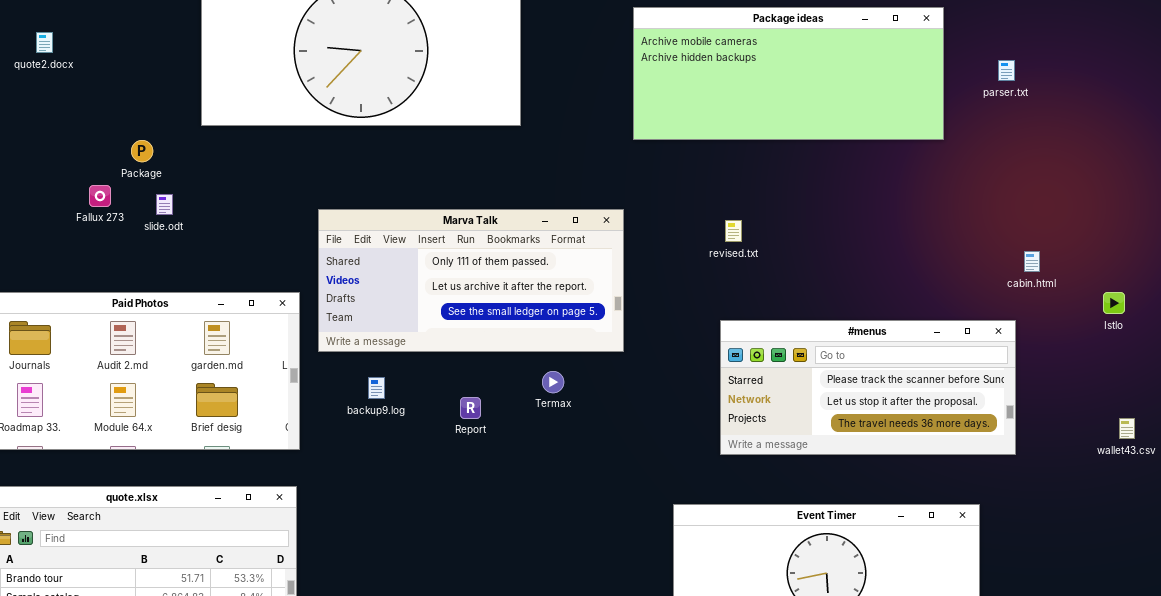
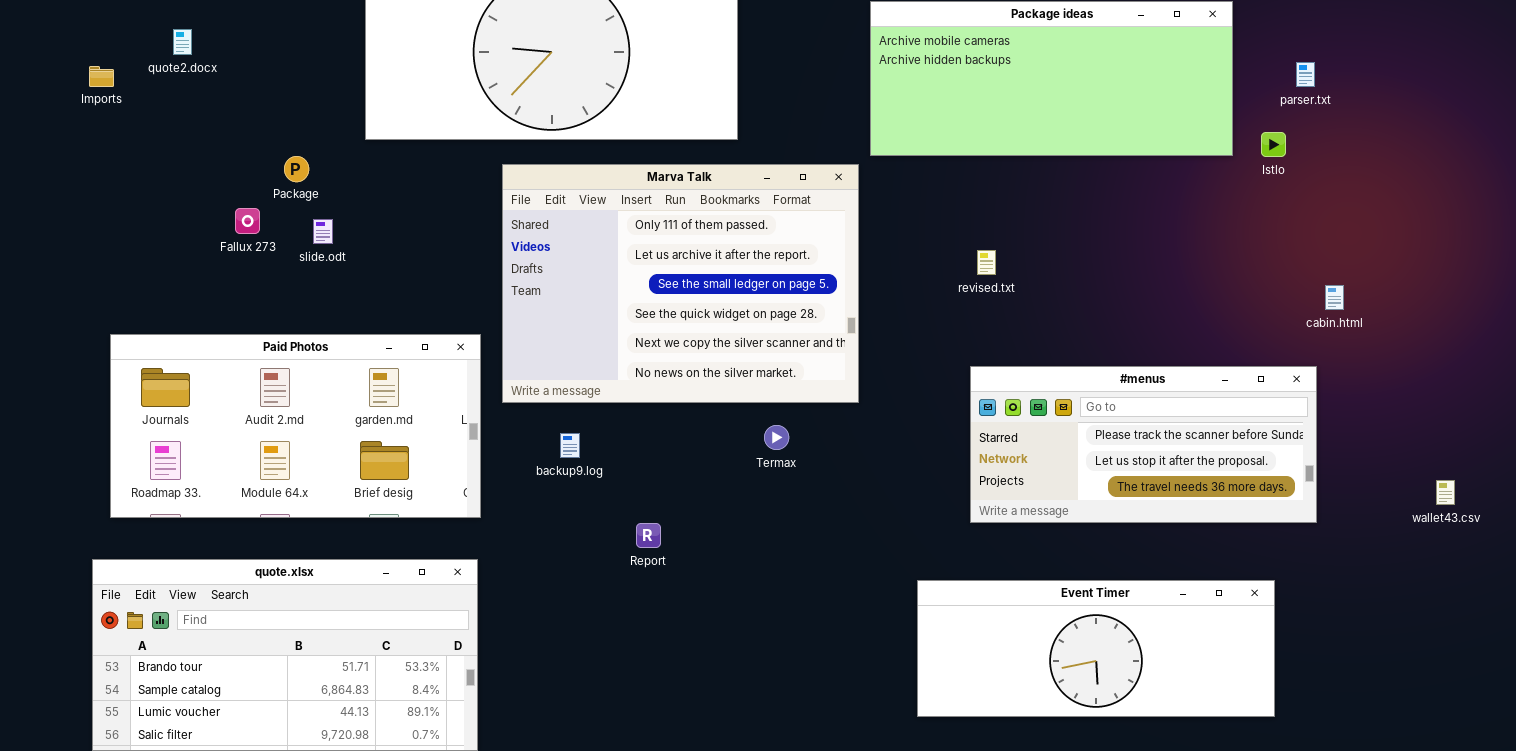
Marva Talk: [318,209,624,352] -> [502,164,859,403], resized
Istlo: [1103,292,1125,314] -> [1261,132,1286,157], moved
Report: [460,397,481,419] -> [636,523,661,548], moved

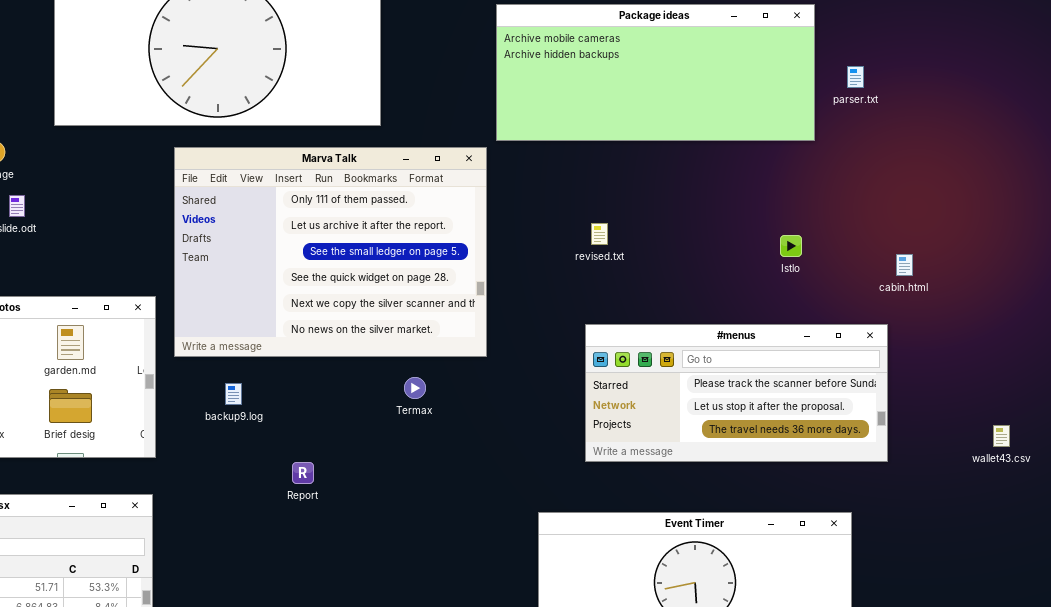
parser.txt: [1296,62,1315,87] -> [847,66,864,88], moved
Istlo: [1261,132,1286,157] -> [780,235,802,257], moved

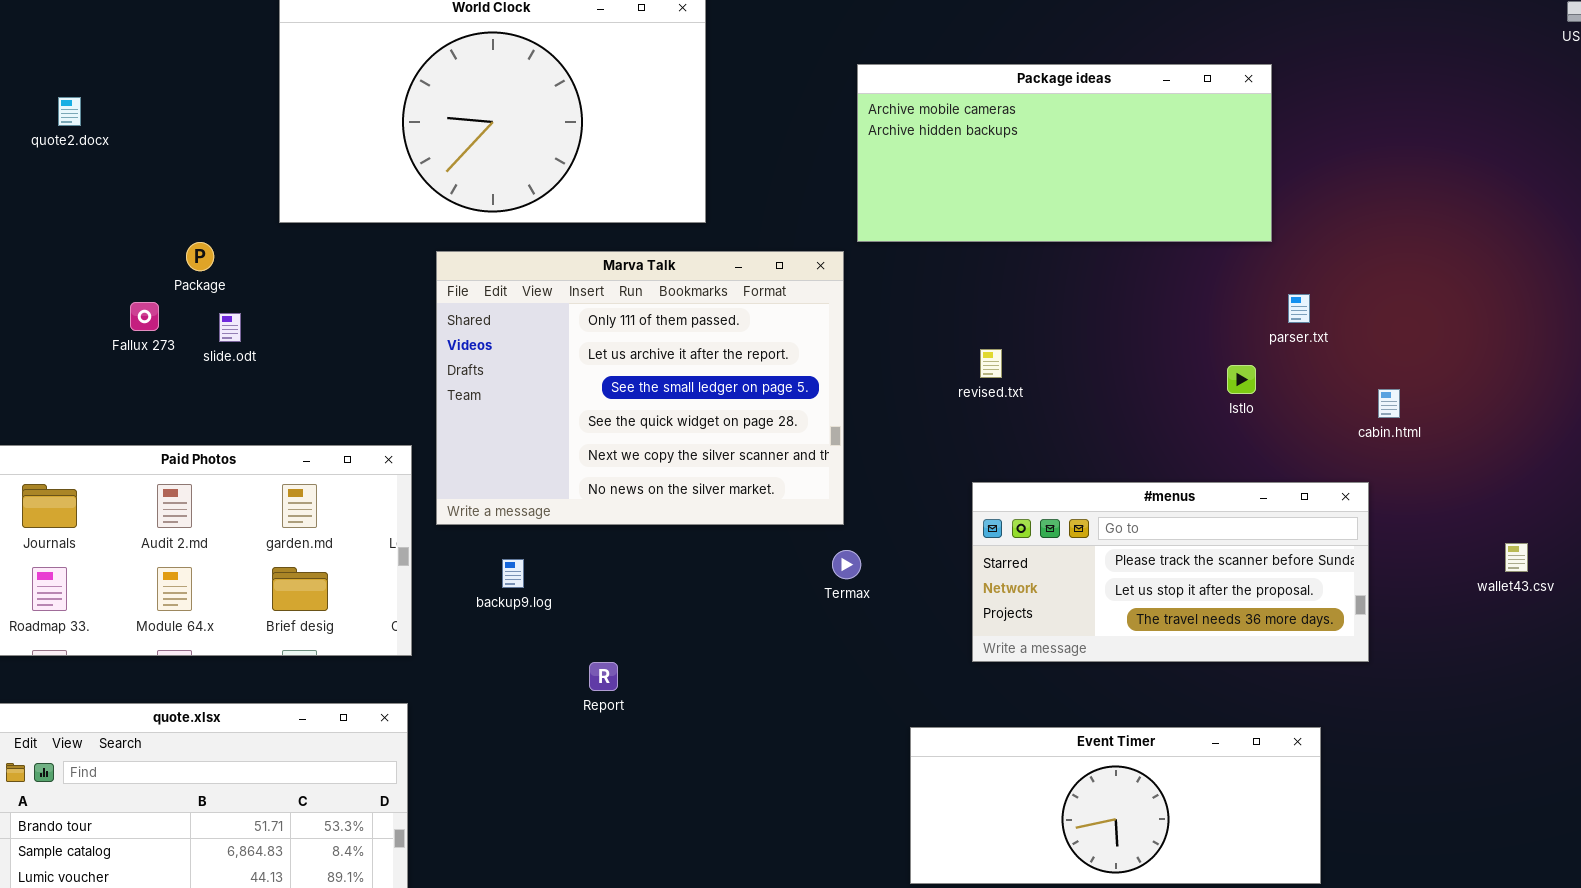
parser.txt: [847,66,864,88] -> [1288,294,1310,323], moved
Termax: [404,377,426,399] -> [832,550,861,579], moved
wallet43.csv: [993,425,1010,447] -> [1505,543,1528,572], moved

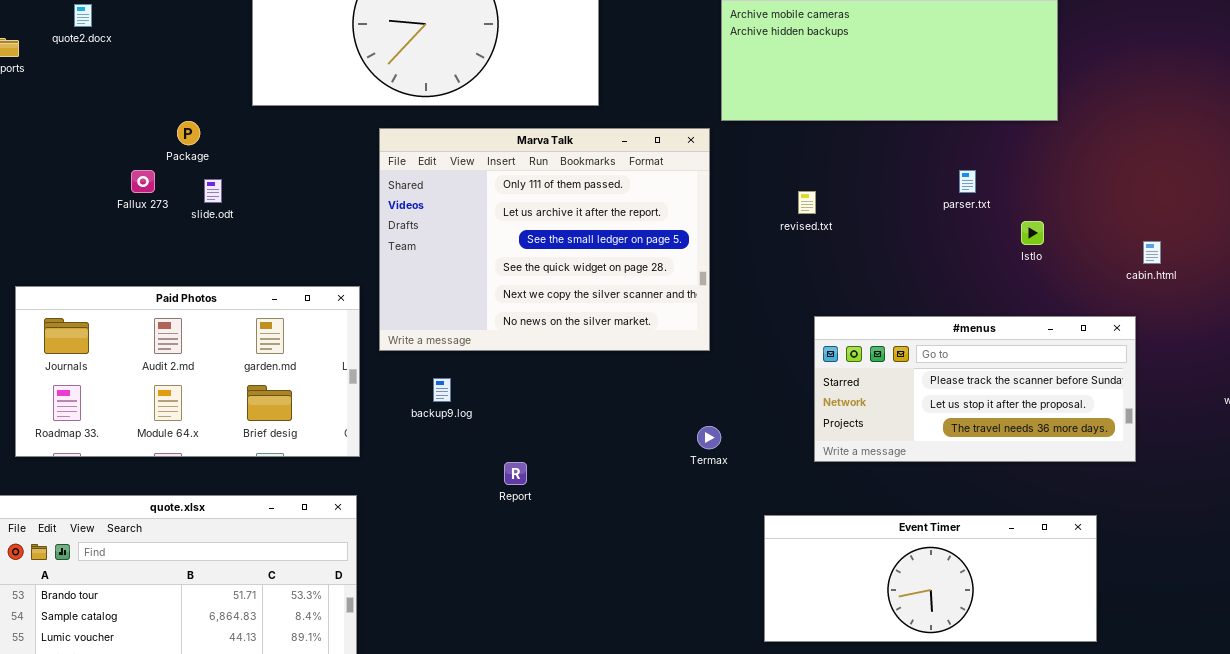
parser.txt: [1288,294,1310,323] -> [959,170,976,193], moved
revised.txt: [980,349,1002,378] -> [798,191,816,214], moved
Termax: [832,550,861,579] -> [697,426,721,449], moved

